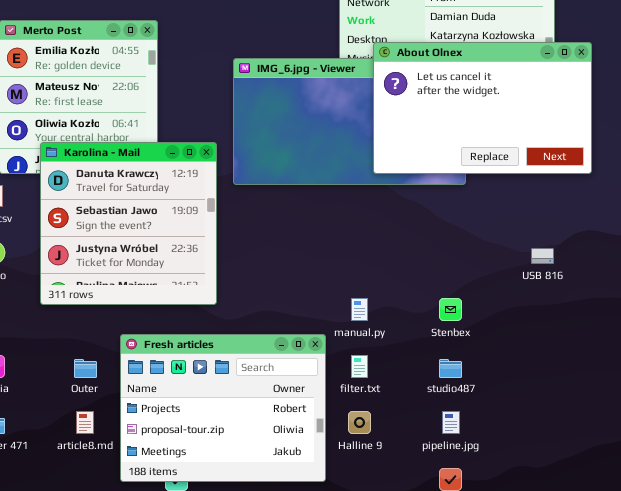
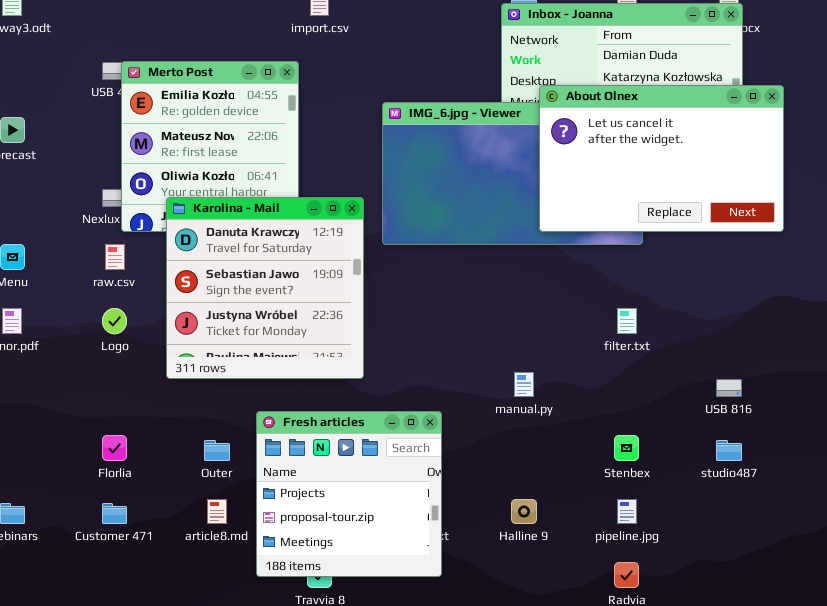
USB 816: [531,248,554,264] -> [716,379,742,397], moved
Stenbex: [439,298,462,321] -> [614,435,639,461], moved
Fresh articles: [120,334,326,482] -> [256,411,442,577], resized
filter.txt: [351,355,368,378] -> [617,308,637,334], moved
studio487: [439,359,462,378] -> [716,440,742,461], moved

